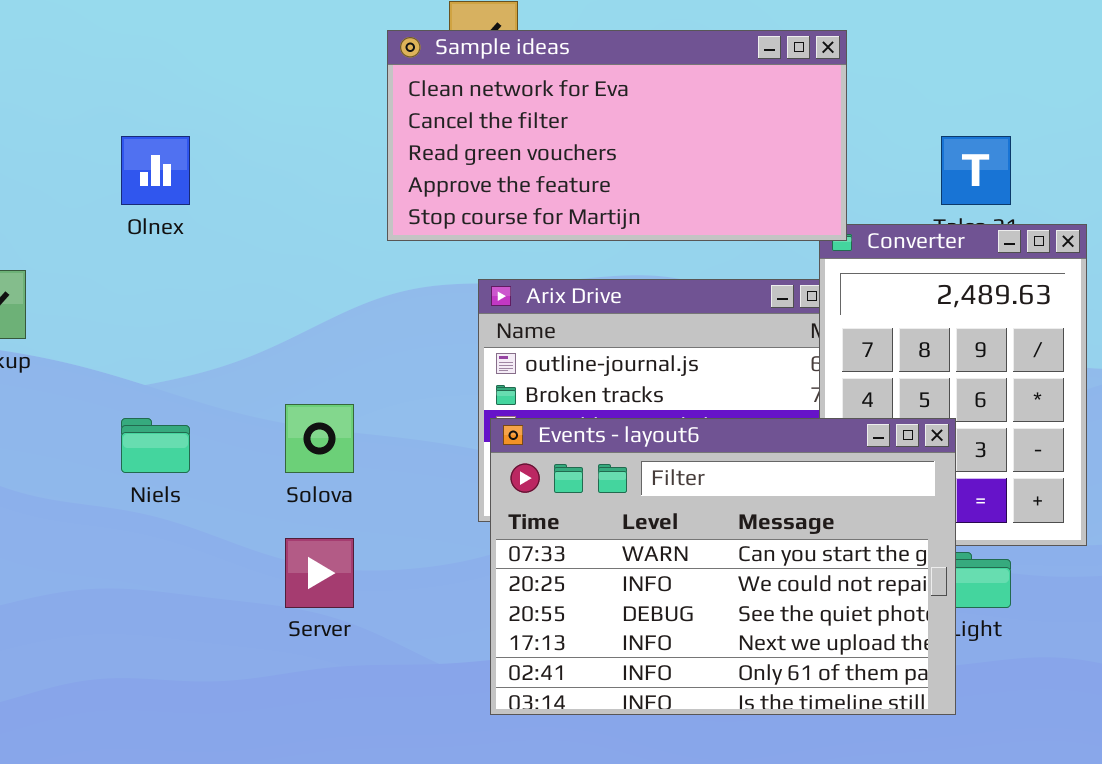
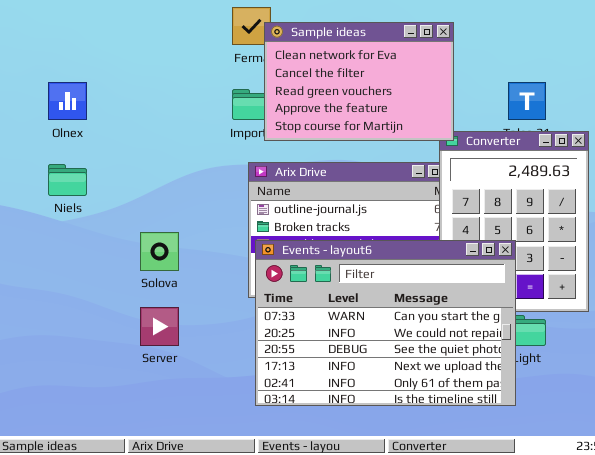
Sample ideas: [387,30,847,241] -> [264,22,454,141], resized
Niels: [121,418,190,473] -> [48,164,87,196], moved

